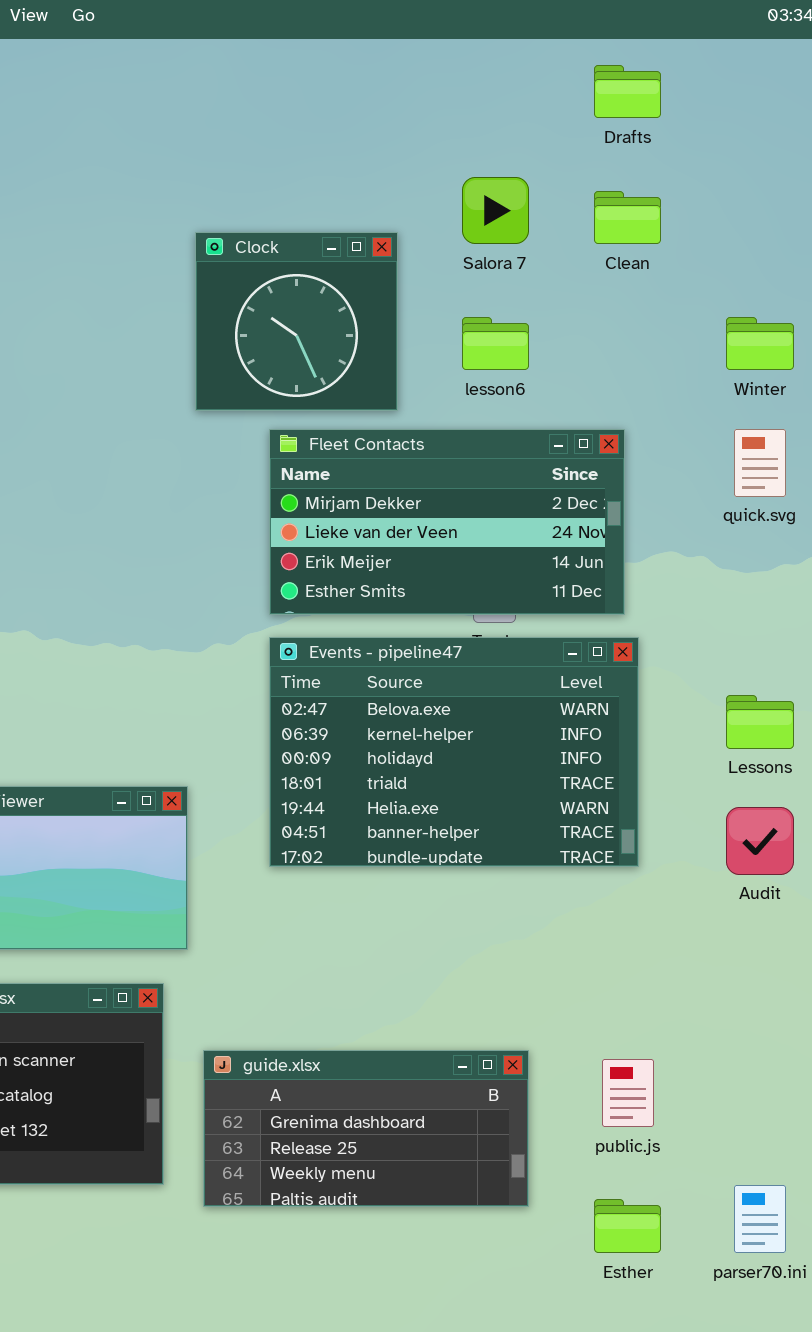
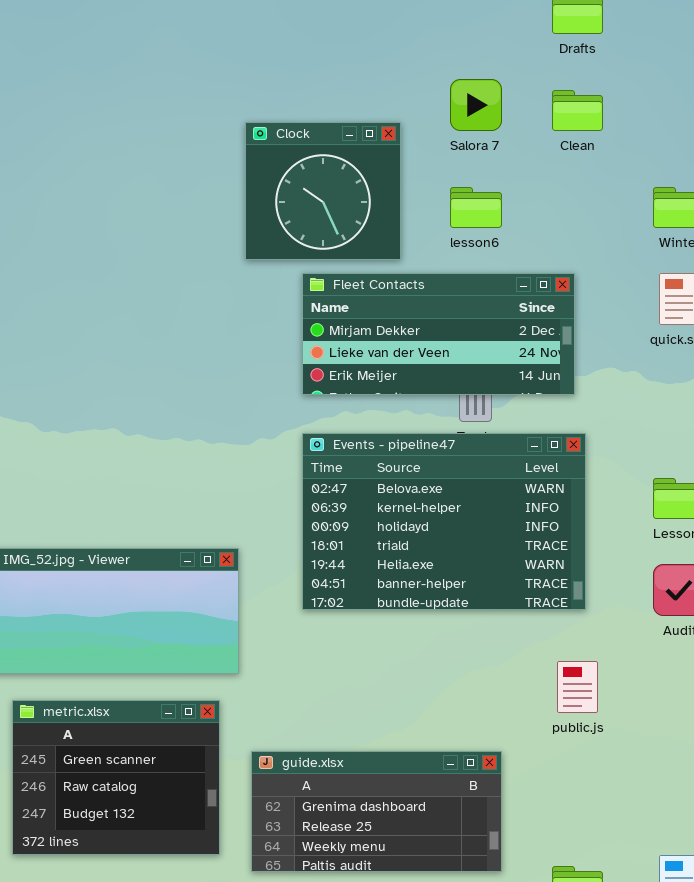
Fleet Contacts: [269,429,625,615] -> [302,273,575,395], resized
public.js: [602,1059,654,1127] -> [557,661,598,713], moved

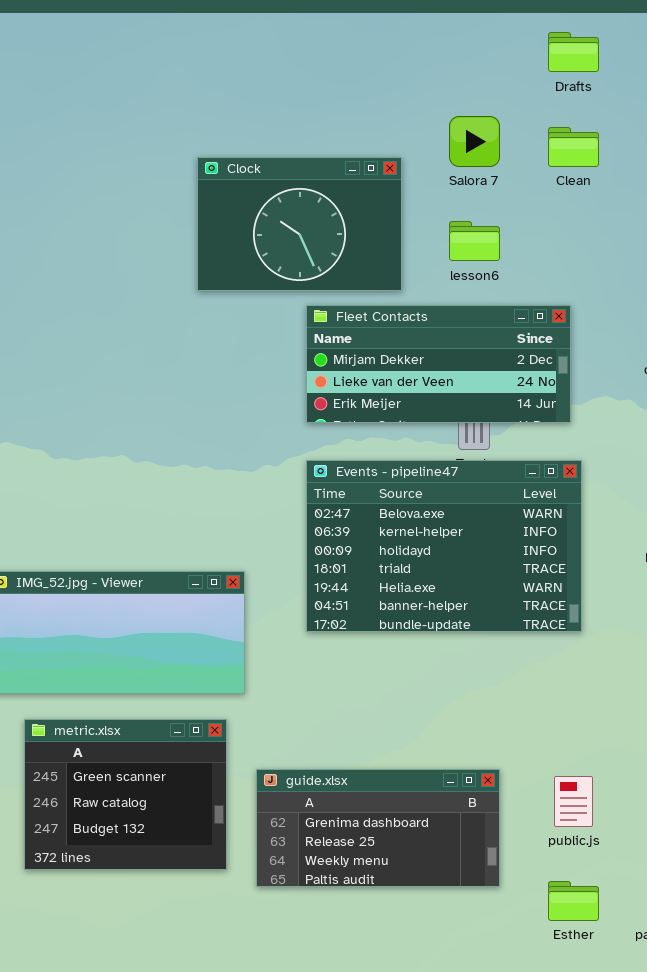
Clock: [245,122,401,260] -> [197,157,402,291], resized
public.js: [557,661,598,713] -> [554,776,593,827], moved

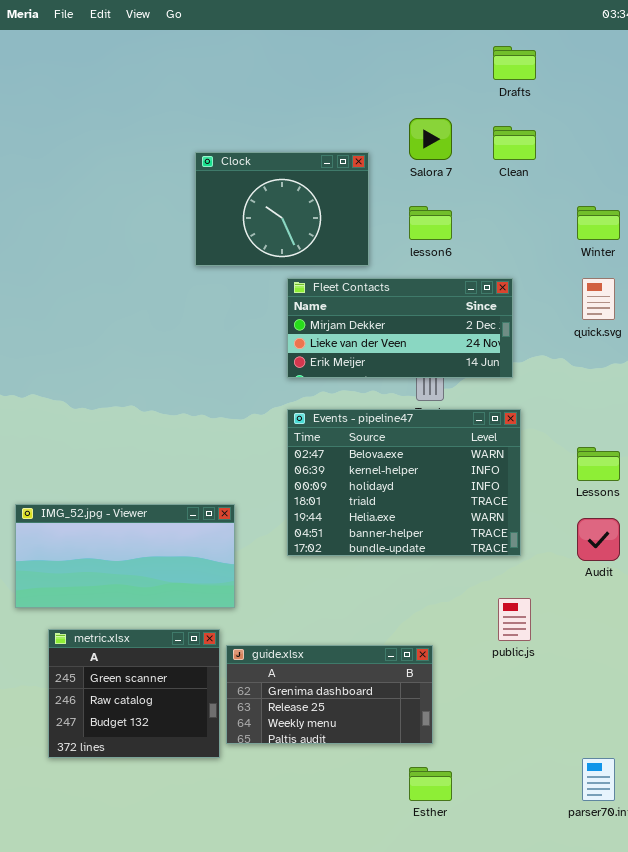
guide.xlsx: [256,769,500,887] -> [226,645,433,744], moved
public.js: [554,776,593,827] -> [498,598,531,641], moved
Esther: [548,881,599,921] -> [409,767,452,801], moved

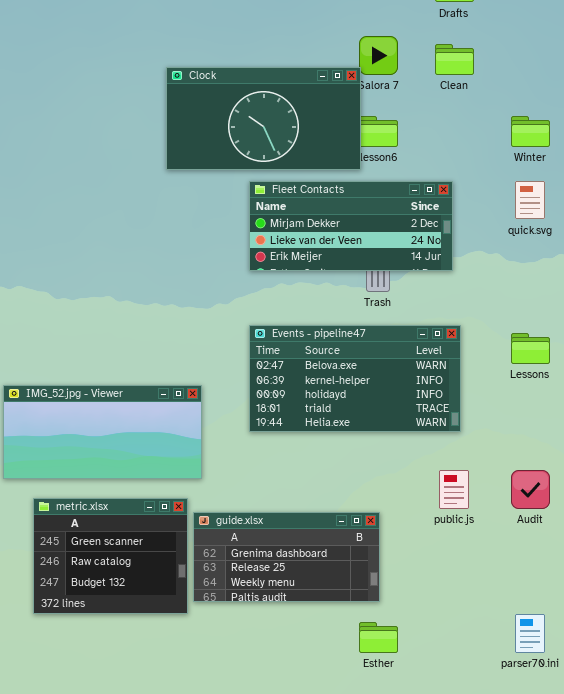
Clock: [195,152,369,266] -> [166,67,361,170], resized
Events - pipeline47: [287,409,521,556] -> [249,325,461,432], resized
Audit: [577,518,620,561] -> [511,470,550,509], moved

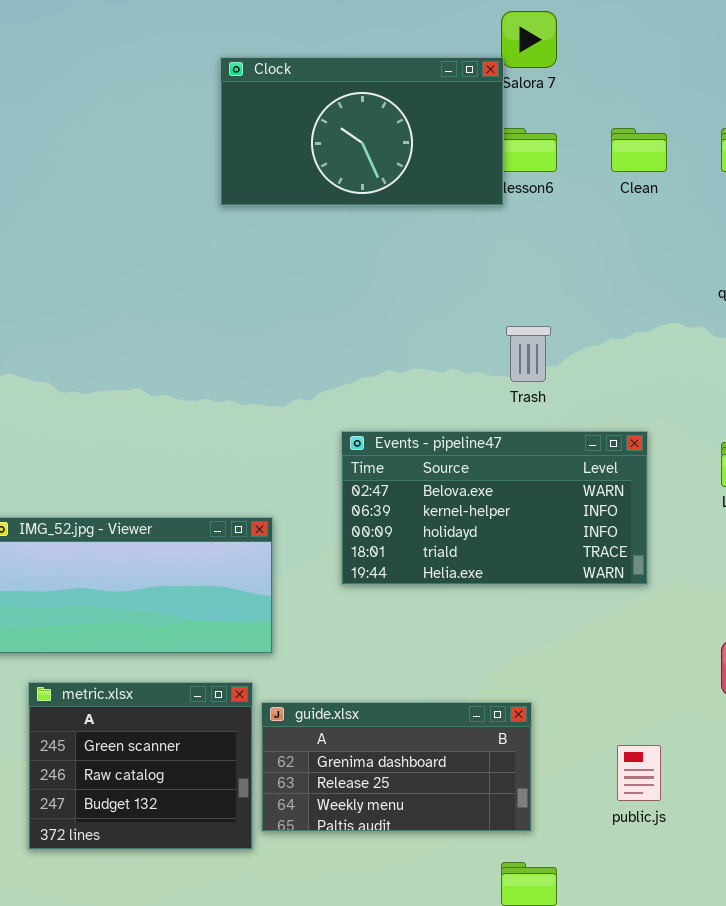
Clean: [435,44,474,75] -> [611,128,667,172], moved
Fleet Contacts: [249,181,453,271] -> none, closed
public.js: [439,470,469,509] -> [617,745,661,801], moved

